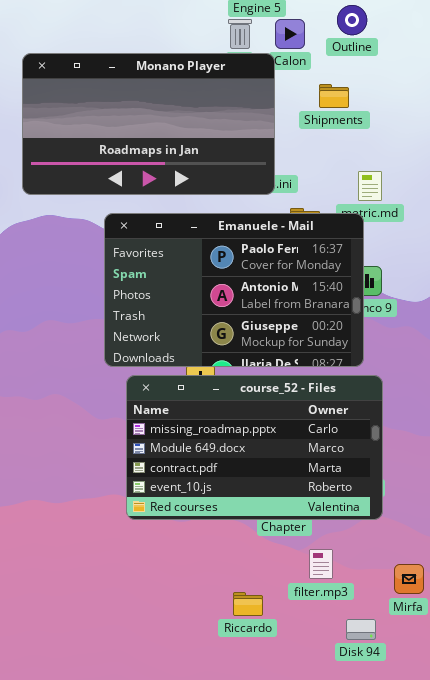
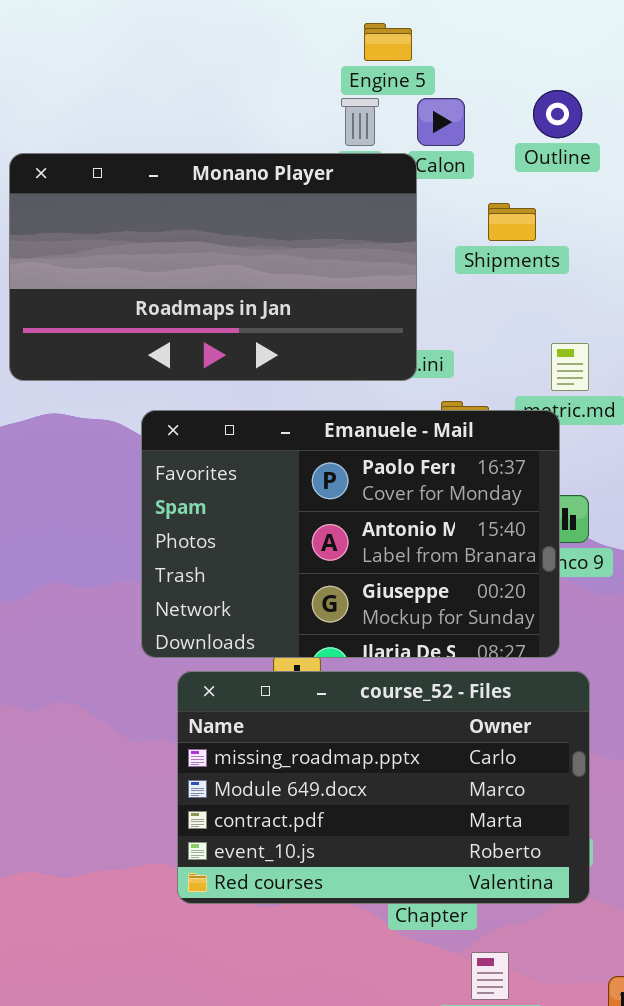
Outline: [337,5,367,35] -> [533,90,582,138], moved

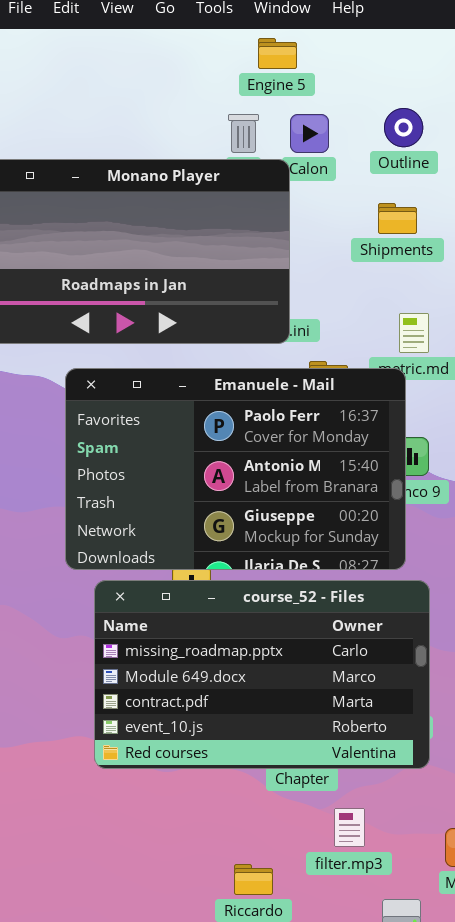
Engine 5: [364,23,412,61] -> [258,38,297,69], moved
Shipments: [488,203,536,241] -> [378,203,417,234], moved

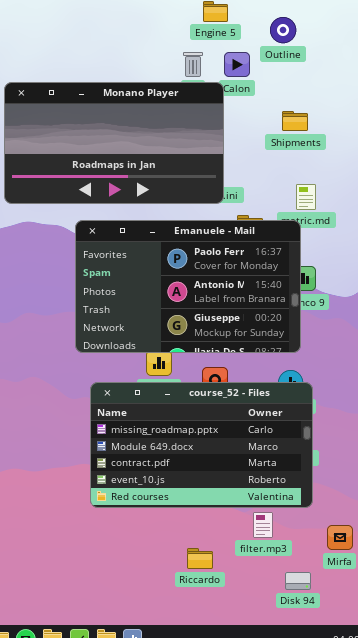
Outline: [384,108,423,147] -> [270,17,296,43], moved
course_52 - Files: [94,580,430,769] -> [90,382,313,508], moved

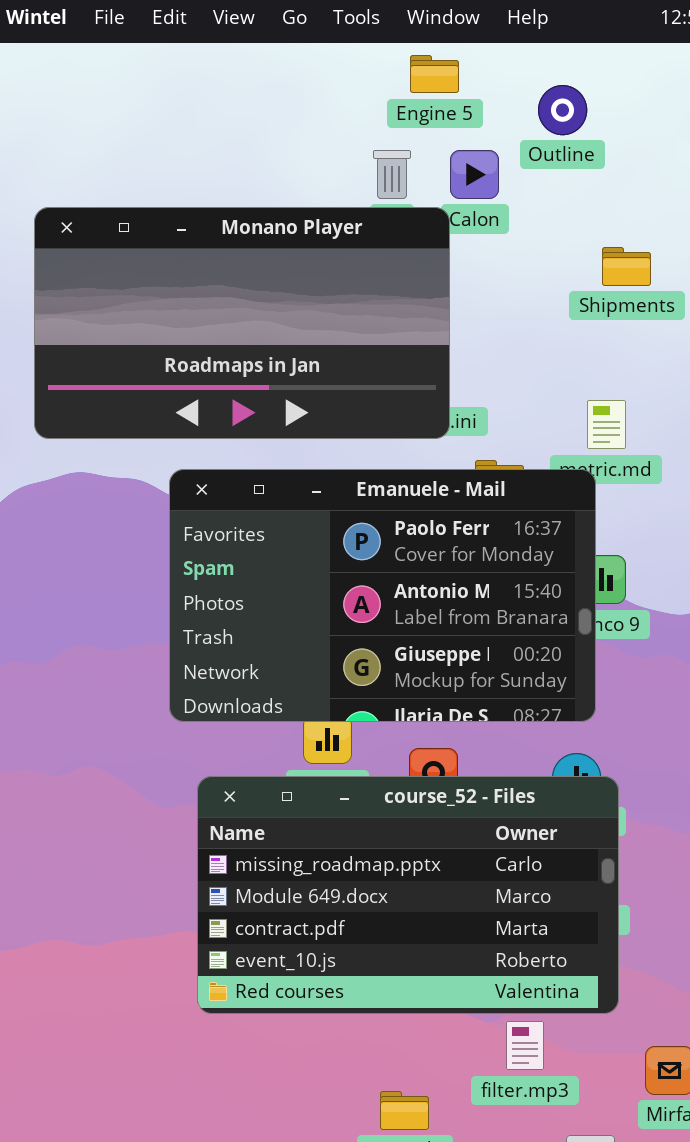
Shipments: [282,111,308,131] -> [602,247,651,286], moved

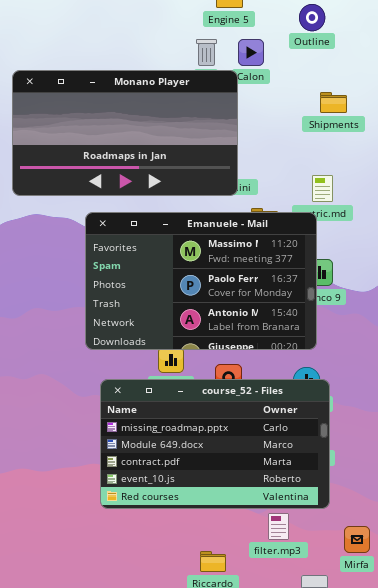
Outline: [538,85,587,135] -> [299,4,325,31], moved
Emanuele - Mail: [169,469,596,722] -> [85,212,317,350], scrolled up 1 row

